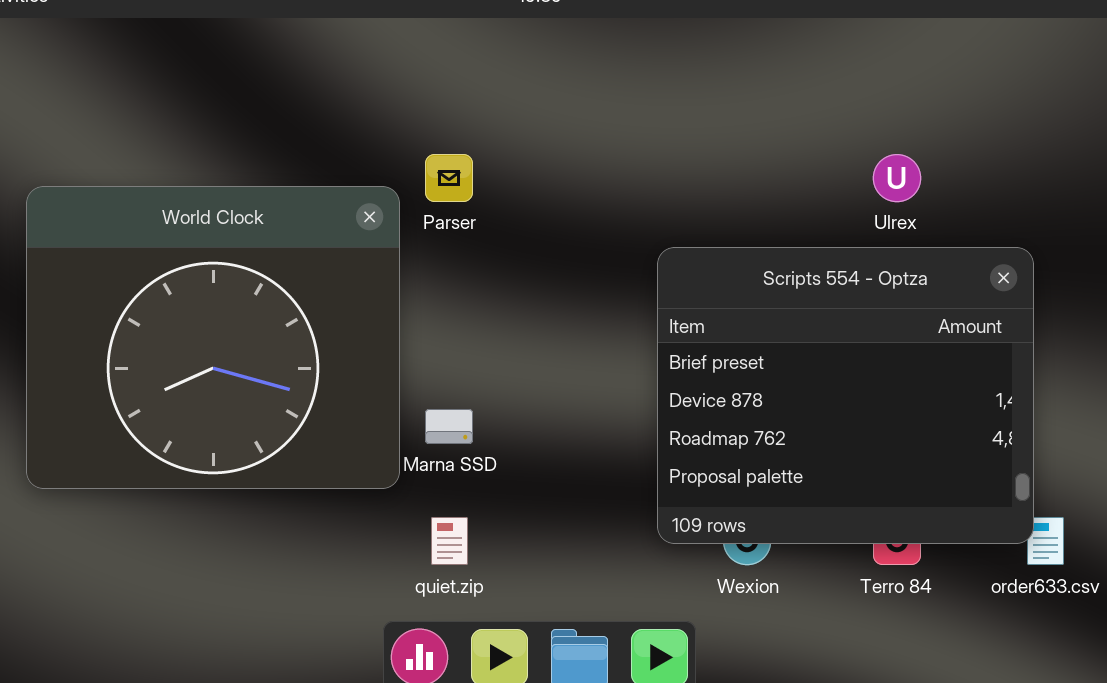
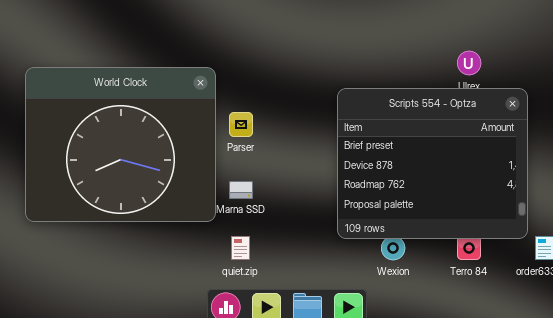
Parser: [425,154,473,202] -> [229,112,253,137], moved
Scripts 554 - Optza: [657,247,1034,544] -> [337,88,528,239], moved

